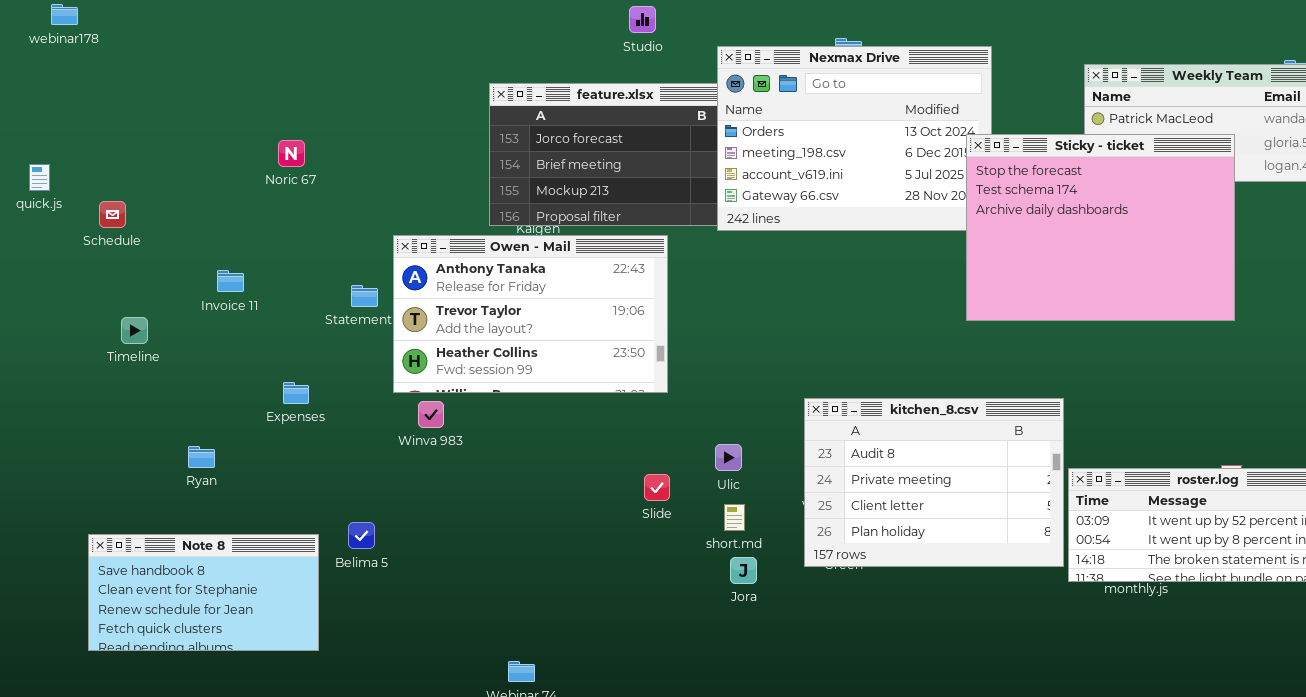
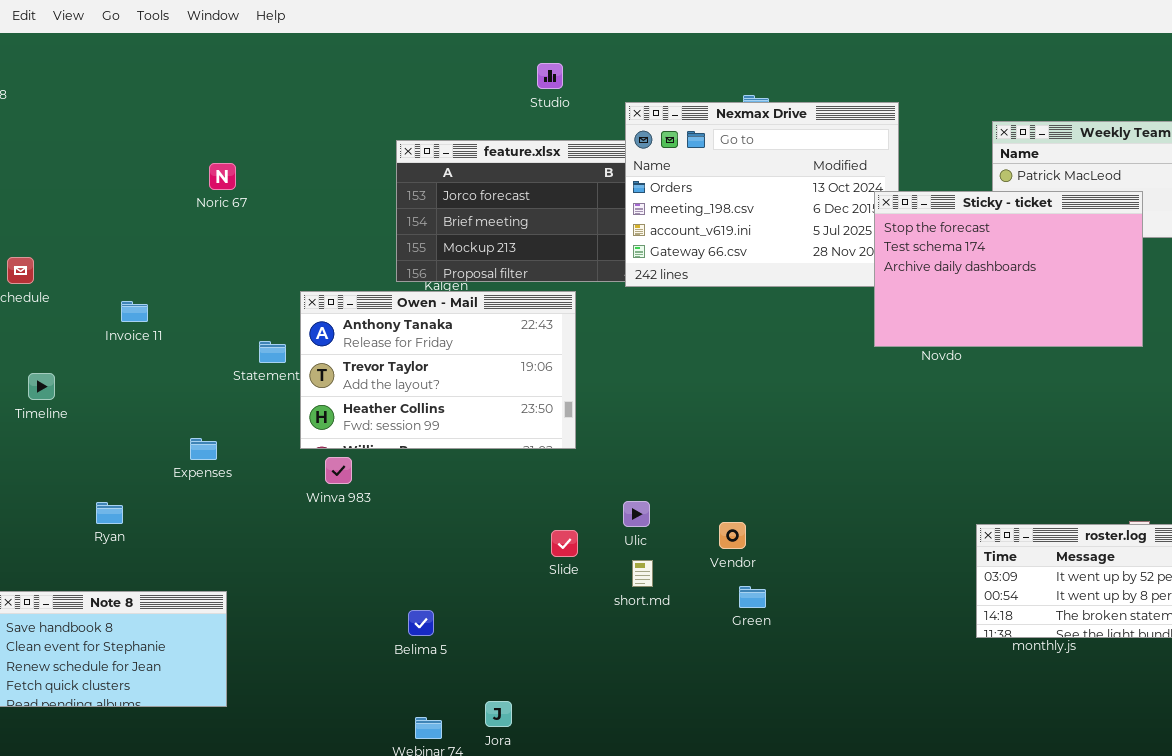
Sticky - ticket: [966,134,1235,321] -> [874,191,1143,347], resized
Noric 67: [278,140,305,167] -> [209,163,236,190], moved
Invoice 11: [217,270,244,292] -> [121,301,148,322], moved
kitchen_8.csv: [804,398,1064,567] -> none, closed
Belima 5: [348,522,375,549] -> [408,610,434,636], moved
Jora: [730,557,757,584] -> [485,701,512,727], moved

